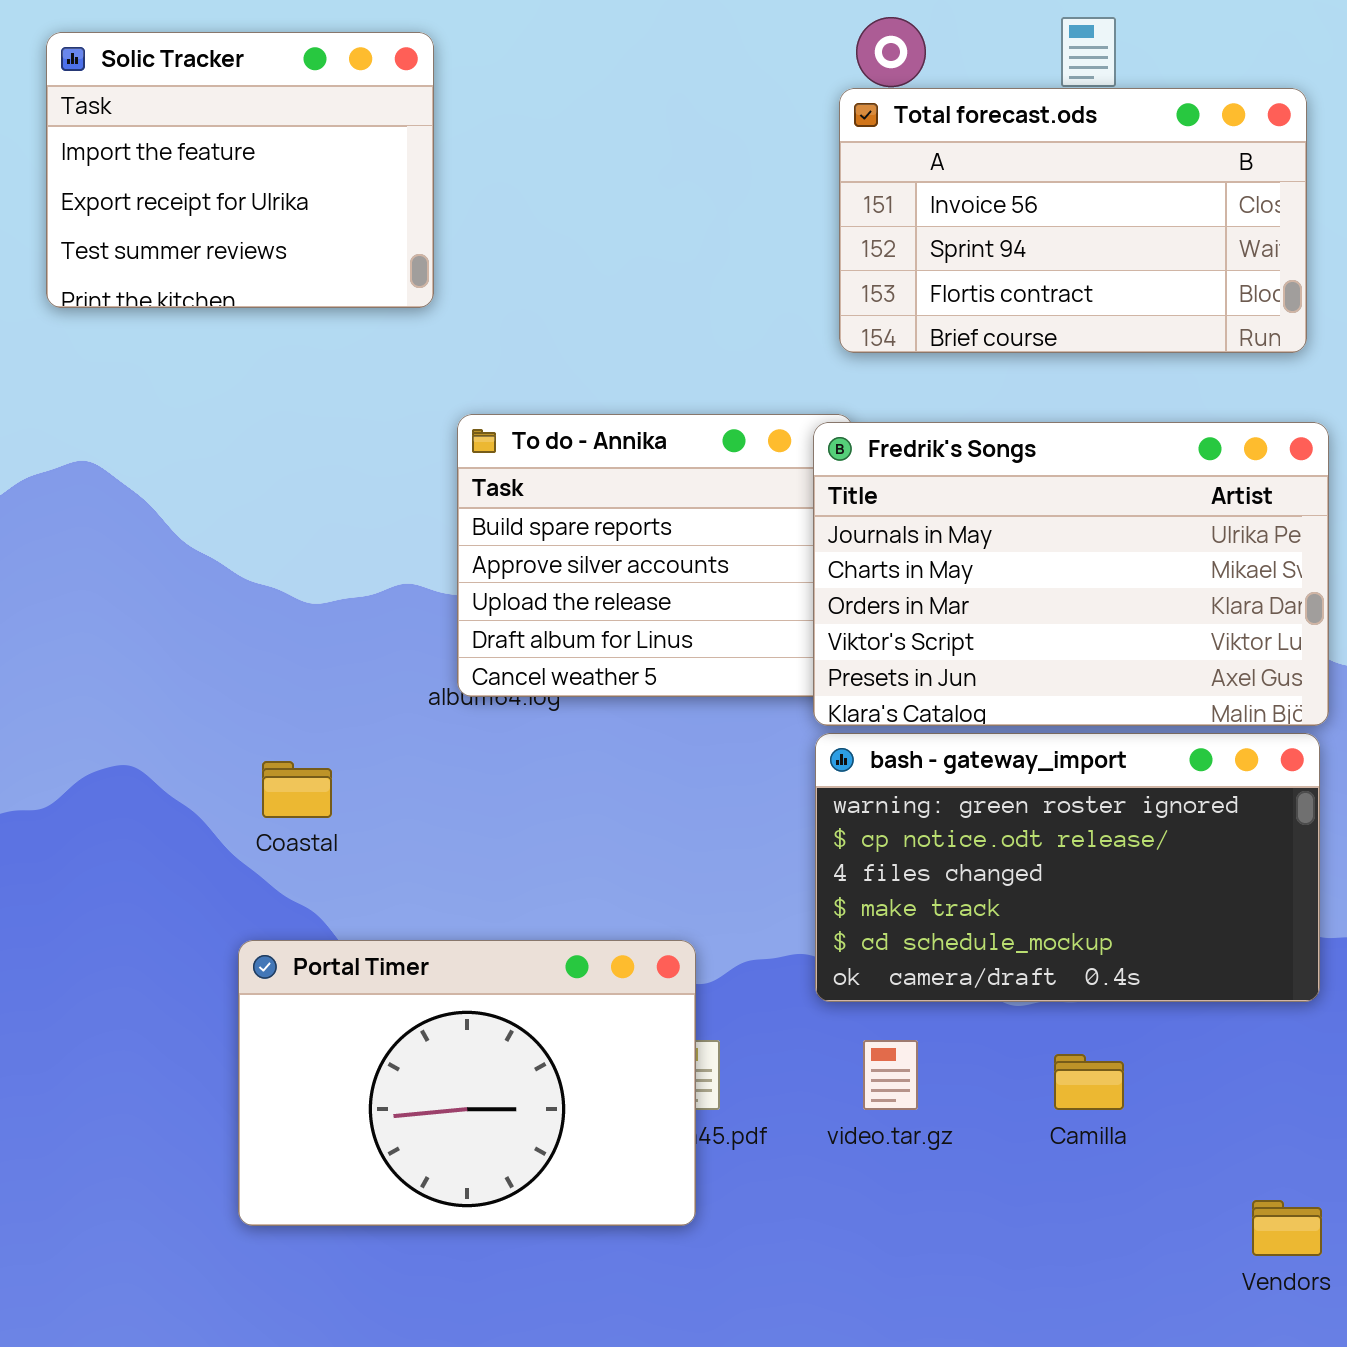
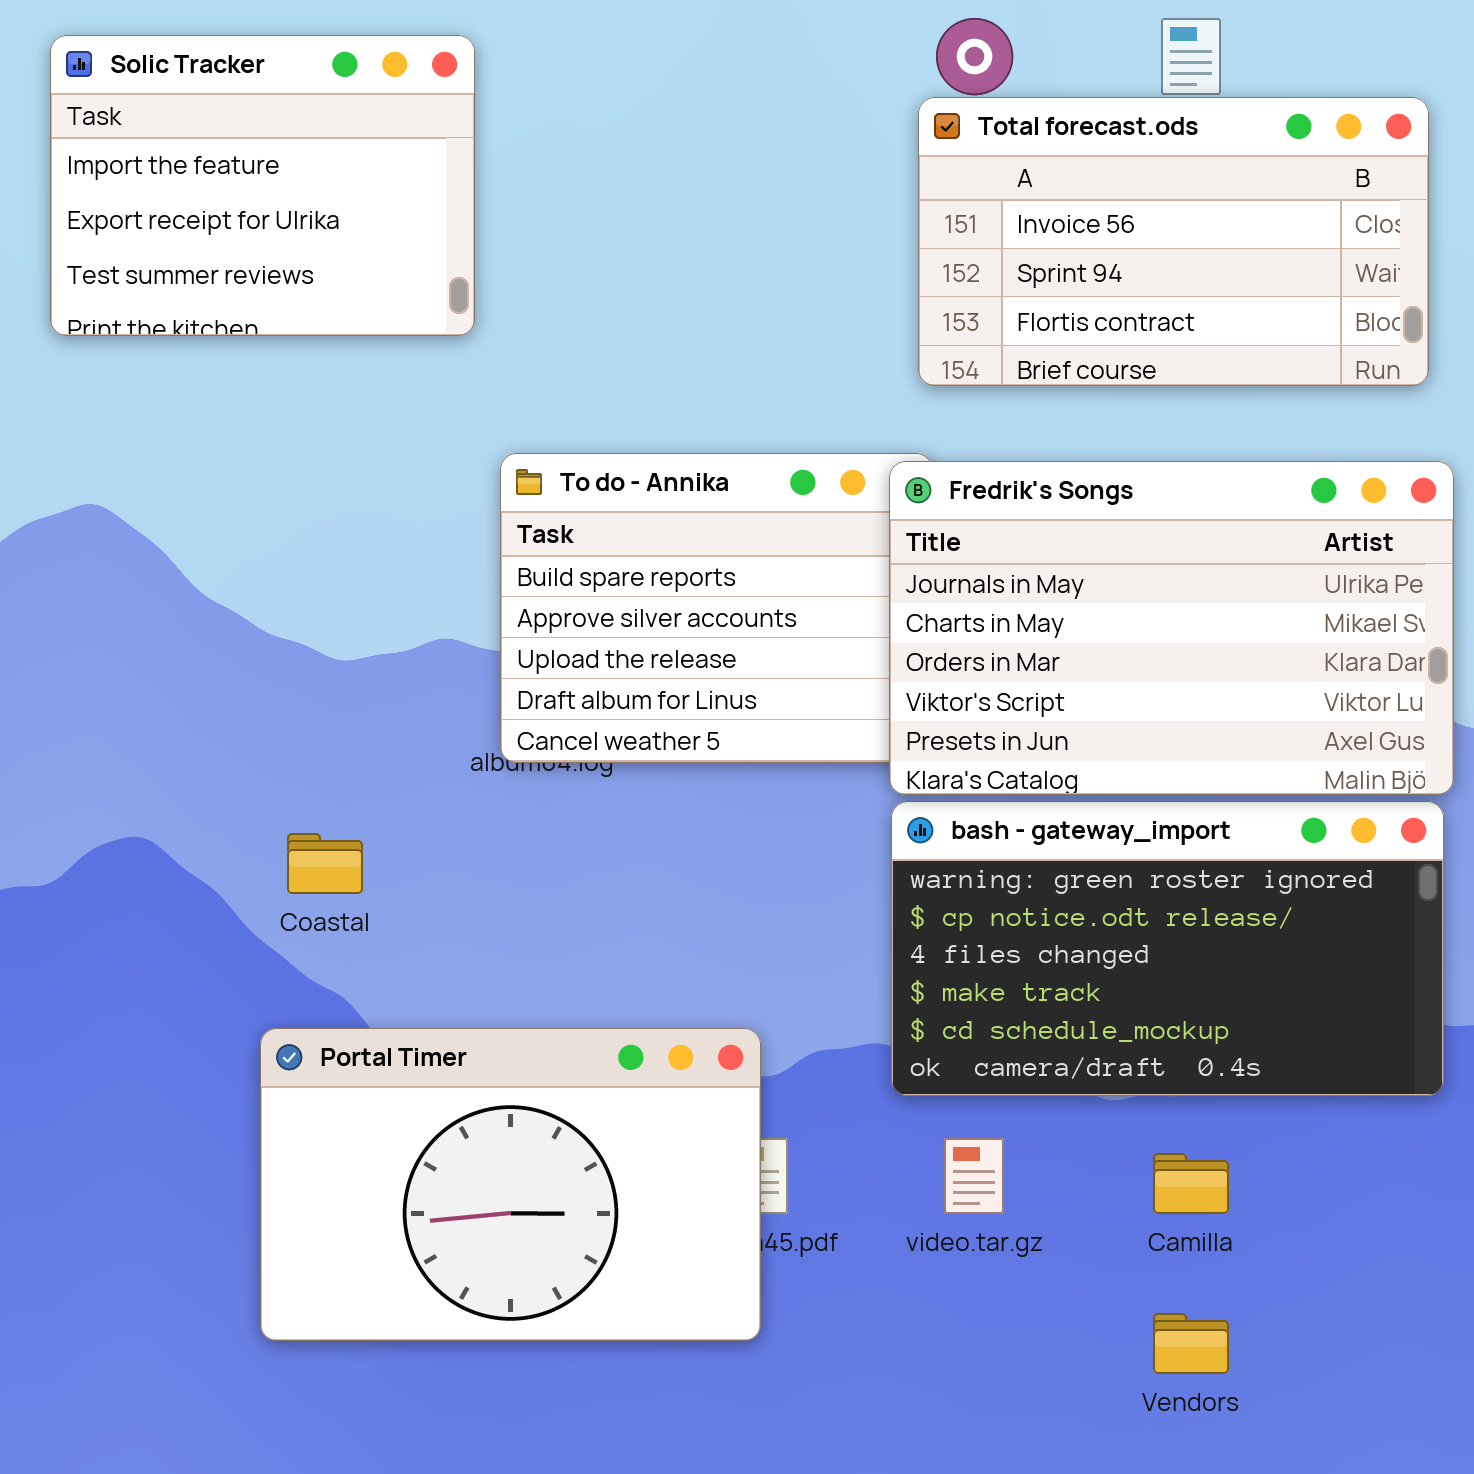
Vendors: [1252,1200,1322,1256] -> [1153,1313,1229,1374], moved

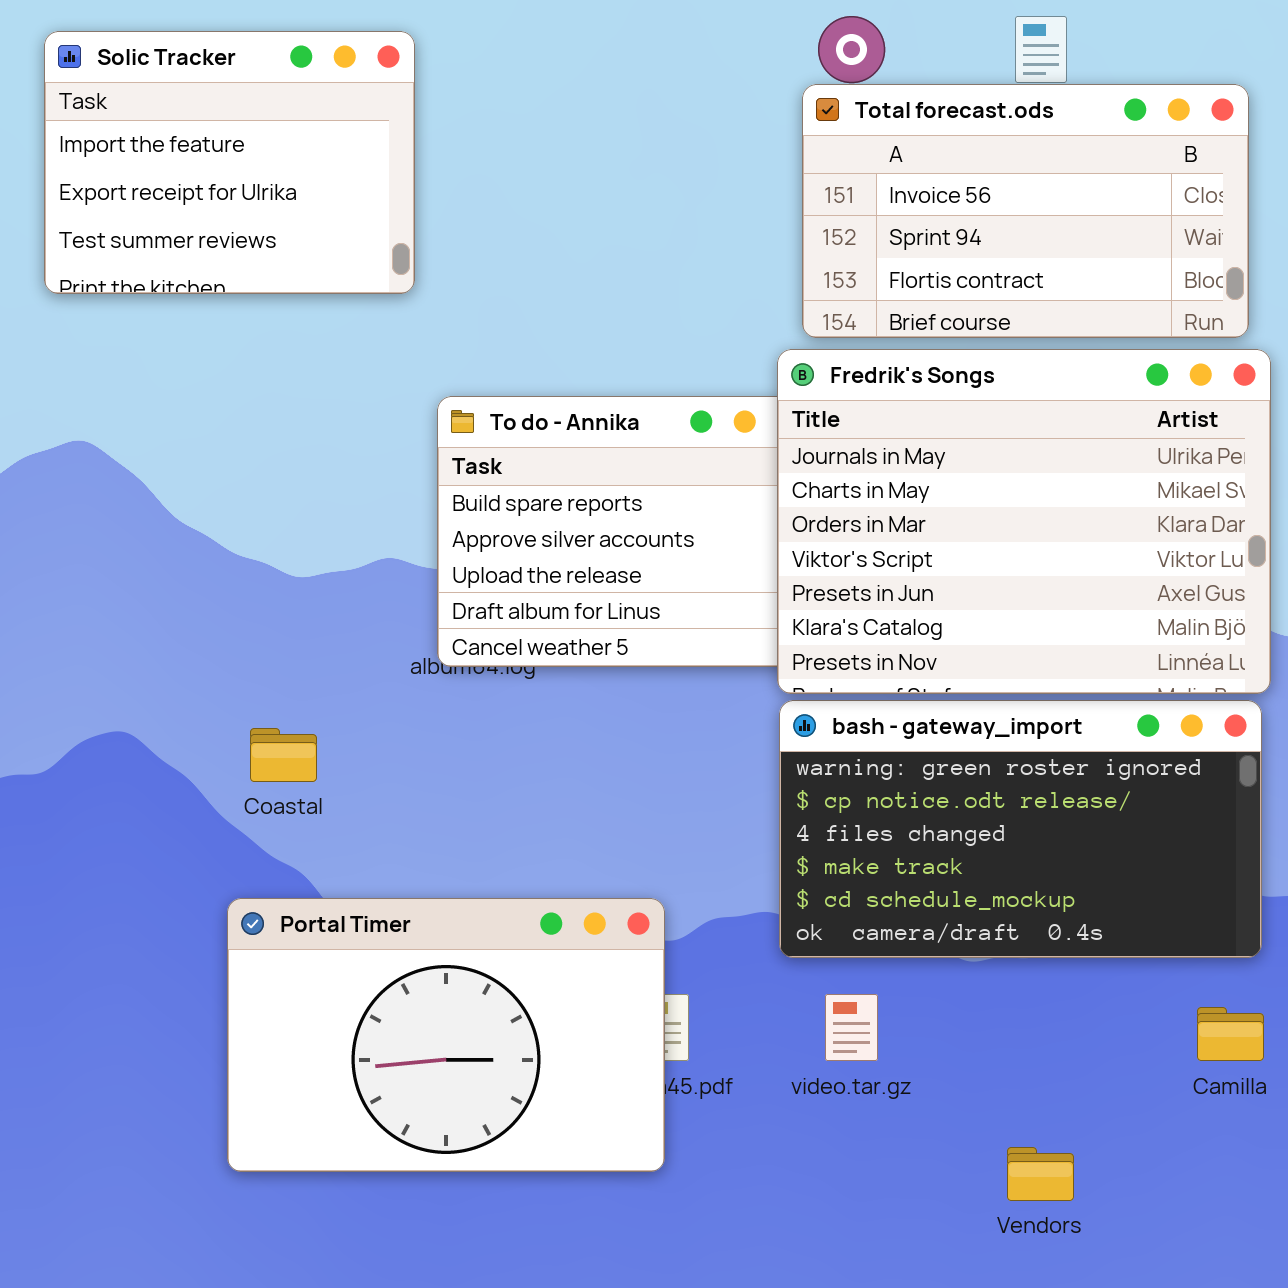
Fredrik's Songs: [889,461,1454,795] -> [777,349,1271,694], resized
Camilla: [1153,1153,1229,1214] -> [1197,1007,1264,1061], moved

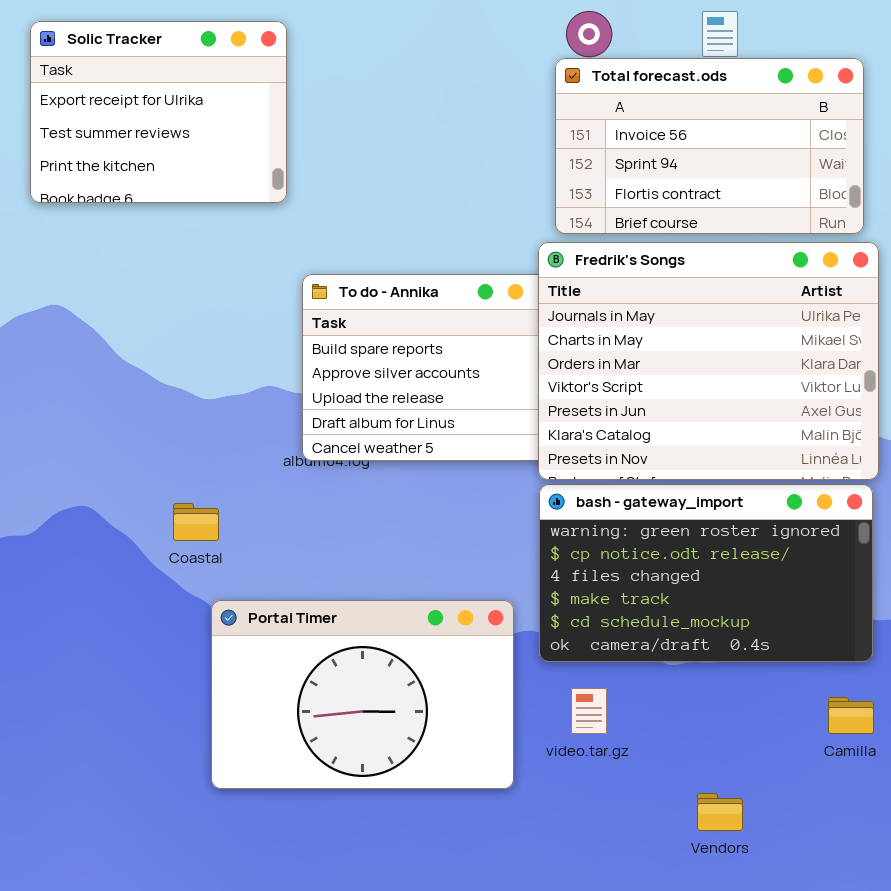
Solic Tracker: [44,31,415,294] -> [30,21,287,203], scrolled down 1 row
Portal Timer: [227,898,665,1172] -> [211,600,514,789], moved

